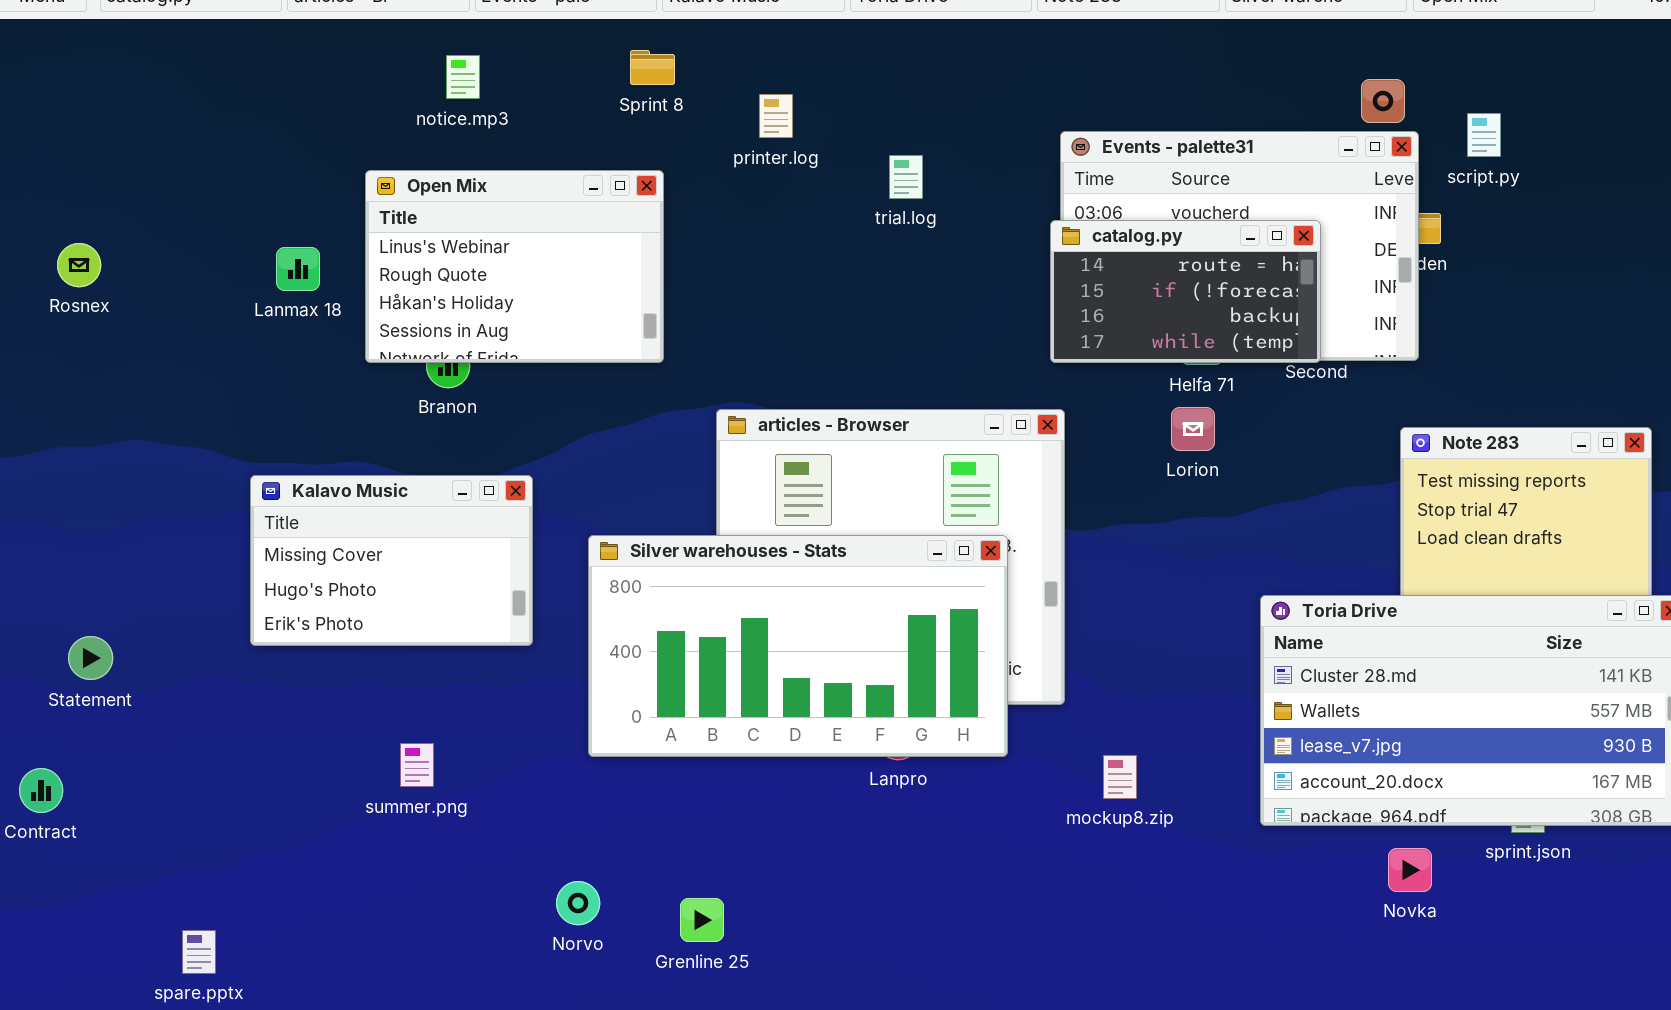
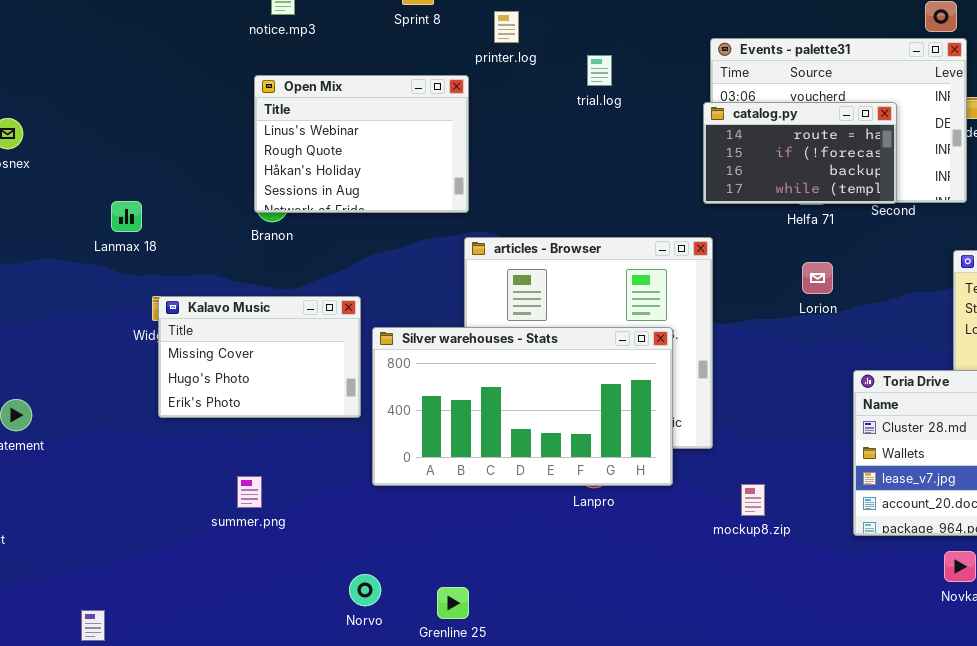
Open Mix: [365,170,664,363] -> [254,75,469,213], moved
Lanmax 18: [276,247,320,291] -> [111,201,142,232], moved
Lorion: [1171,407,1215,451] -> [802,262,833,294], moved
Kalavo Music: [250,475,533,646] -> [158,296,361,418], moved

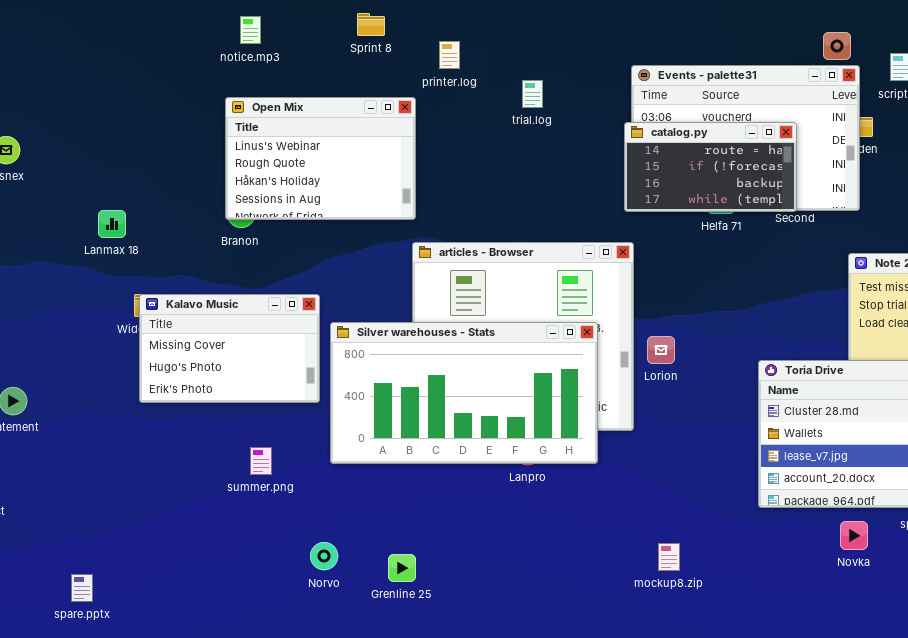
Lorion: [802,262,833,294] -> [647,336,675,364], moved
summer.png: [237,476,262,508] -> [250,447,272,475], moved
mockup8.zip: [741,484,765,516] -> [658,543,680,571], moved

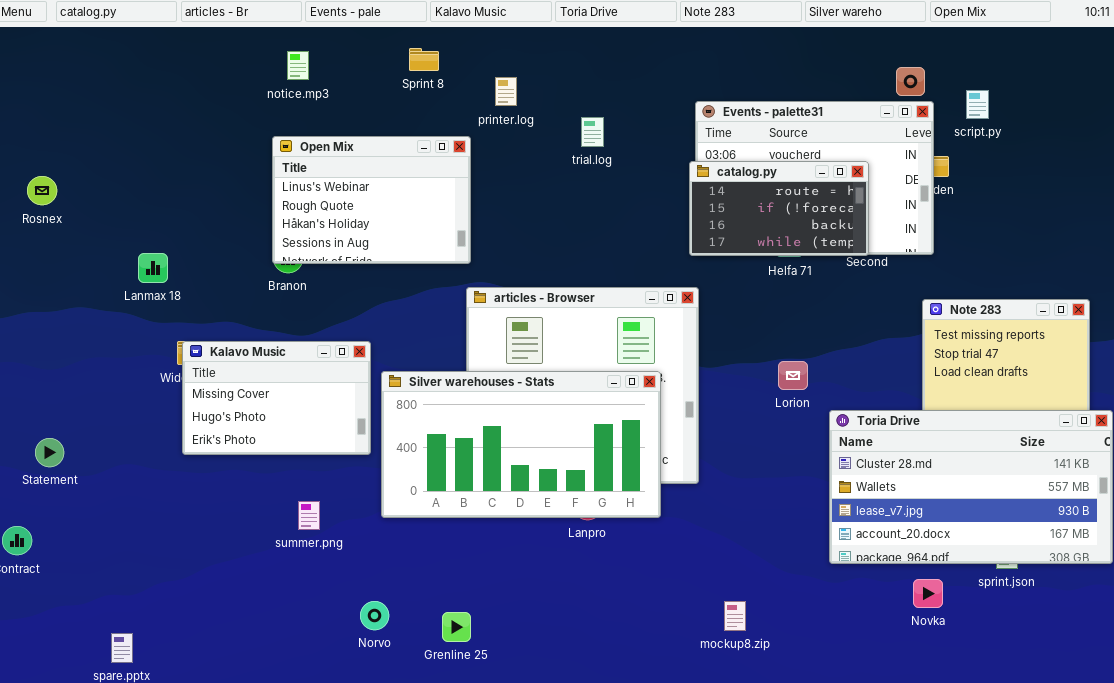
Lorion: [647,336,675,364] -> [778,361,808,390], moved

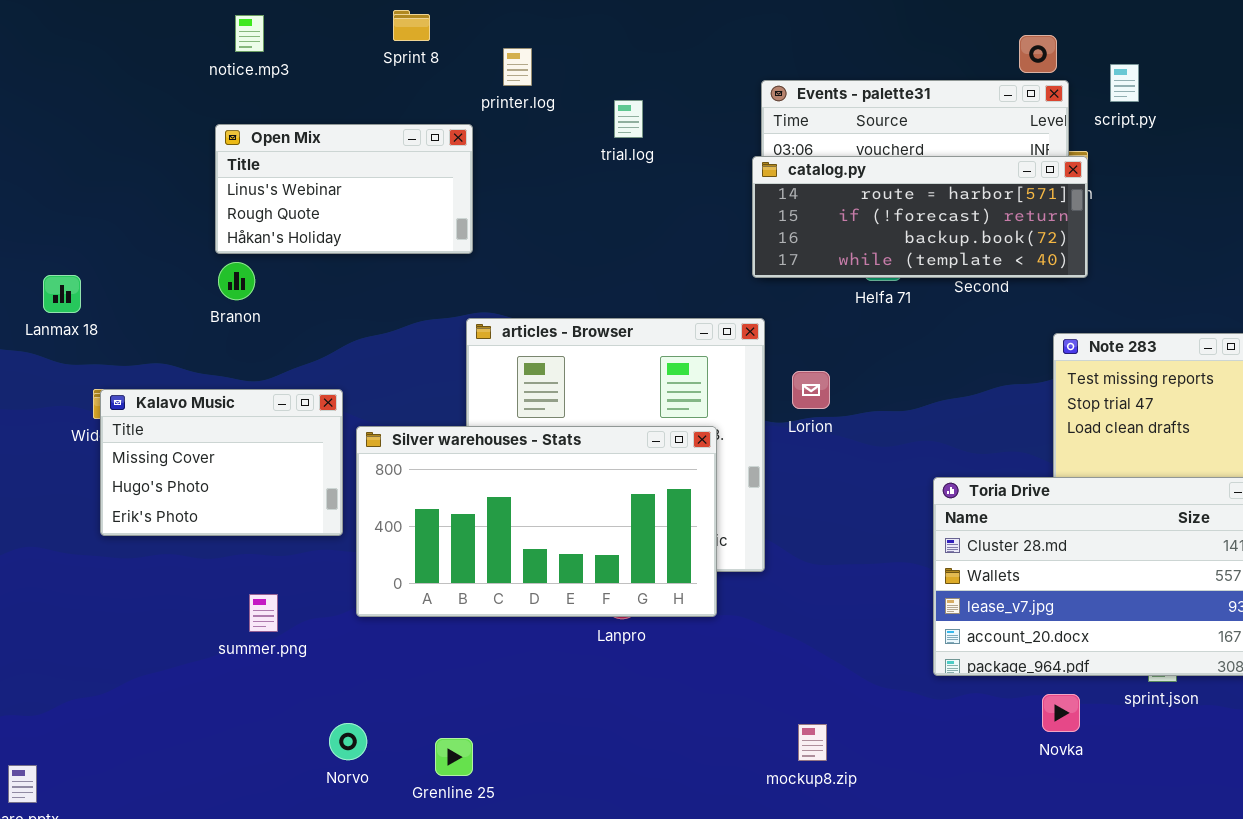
Open Mix: [272,136,471,264] -> [215,124,473,254], resized
catalog.py: [689,161,869,256] -> [752,156,1088,278], resized
Lorion: [778,361,808,390] -> [792,371,830,409], moved

